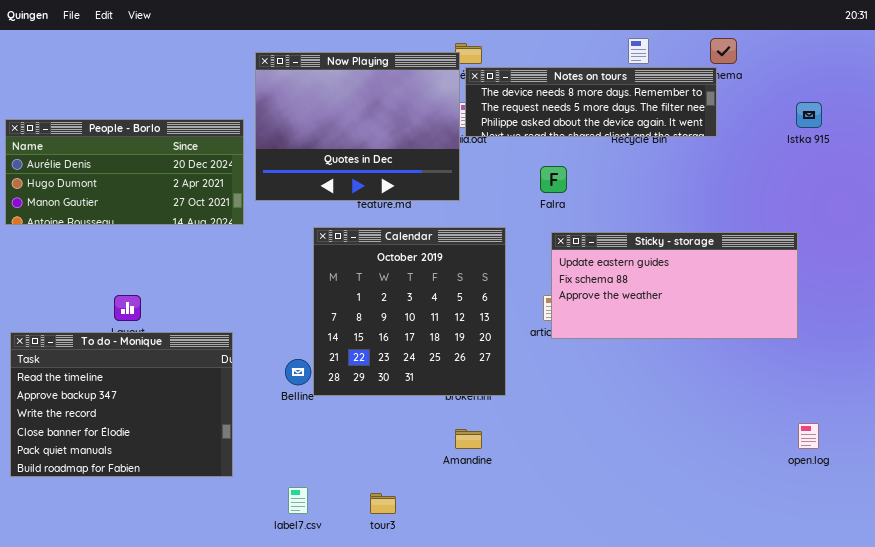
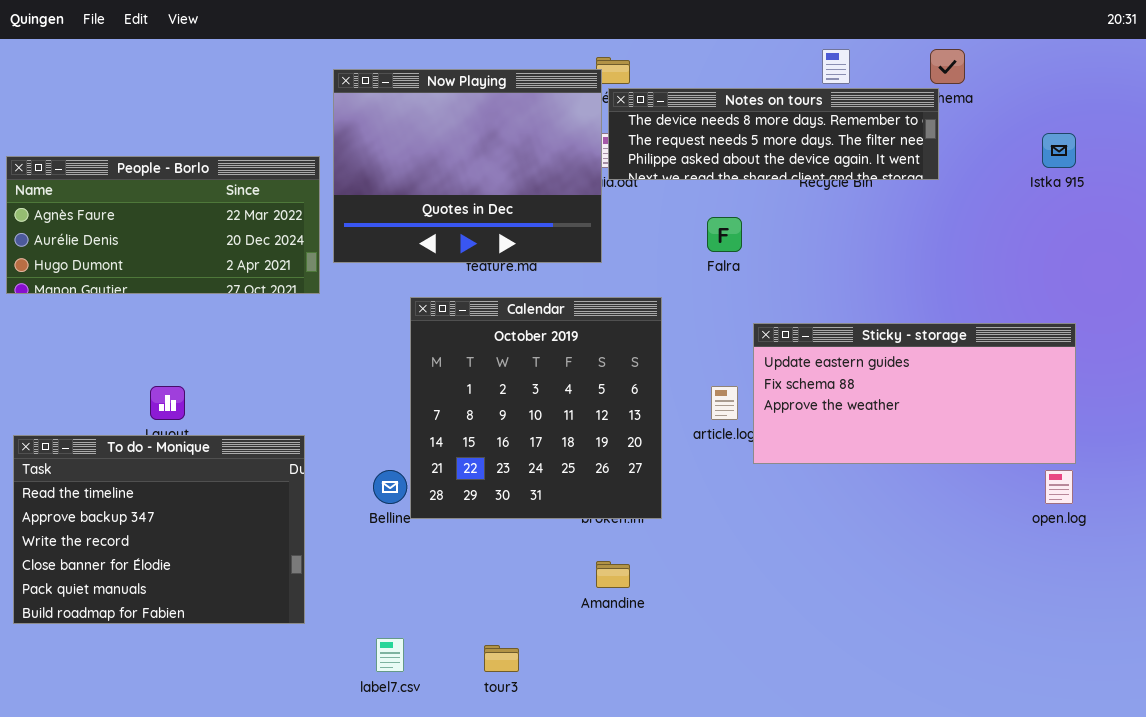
People - Borlo: [5,119,244,225] -> [6,156,320,294], scrolled up 1 row
Sticky - storage: [551,232,798,339] -> [753,323,1076,464], moved
open.log: [798,423,819,449] -> [1045,470,1073,504], moved

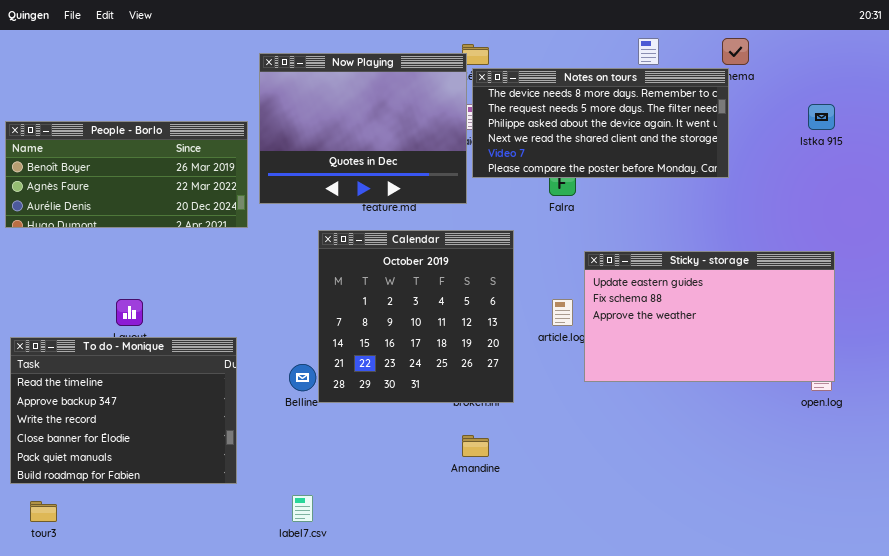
Notes on tours: [608,88,939,180] -> [472,68,729,178], resized
People - Borlo: [6,156,320,294] -> [5,121,248,228], scrolled up 1 row
Sticky - storage: [753,323,1076,464] -> [584,251,835,382], resized
tour3: [484,645,519,672] -> [30,501,57,522], moved

